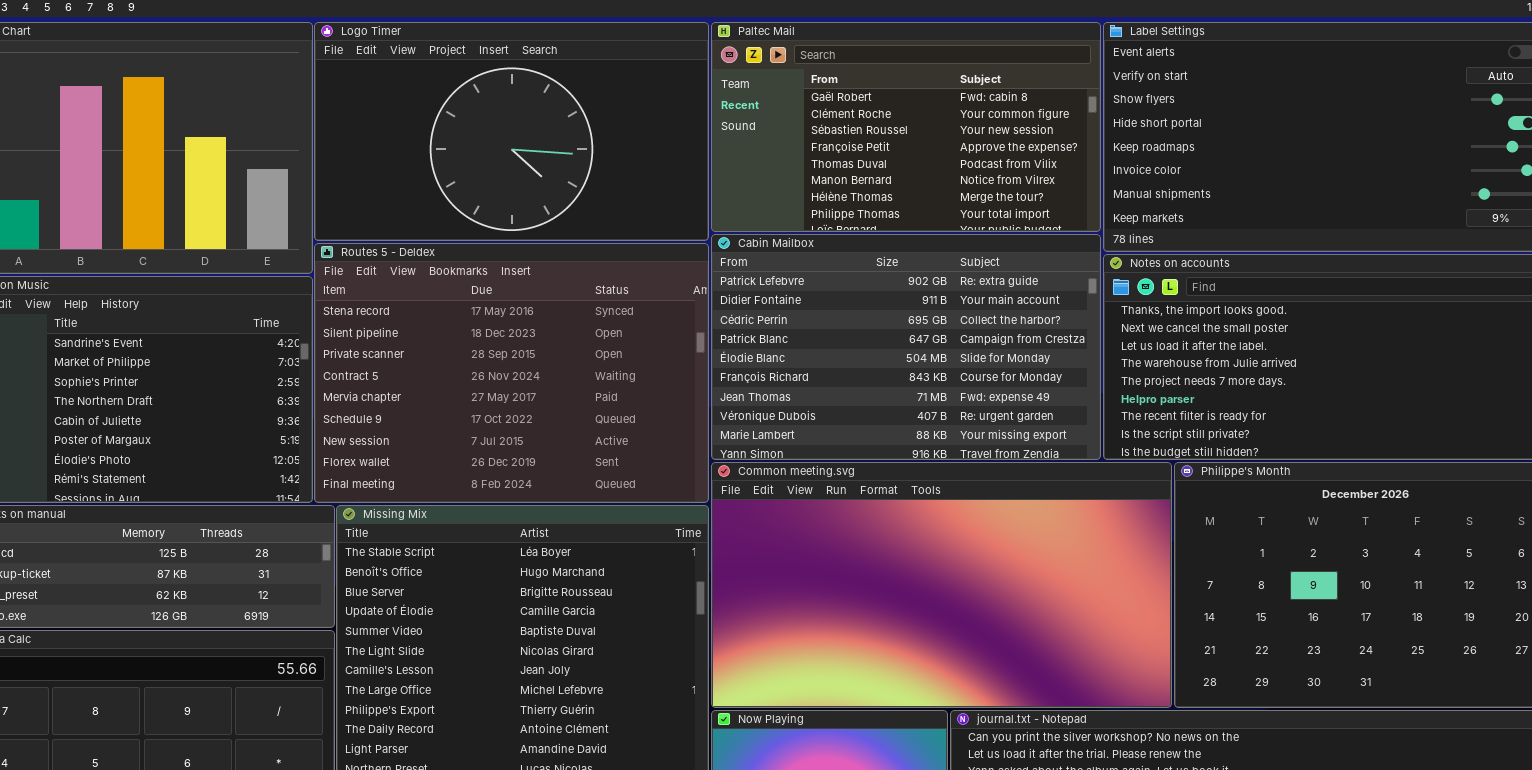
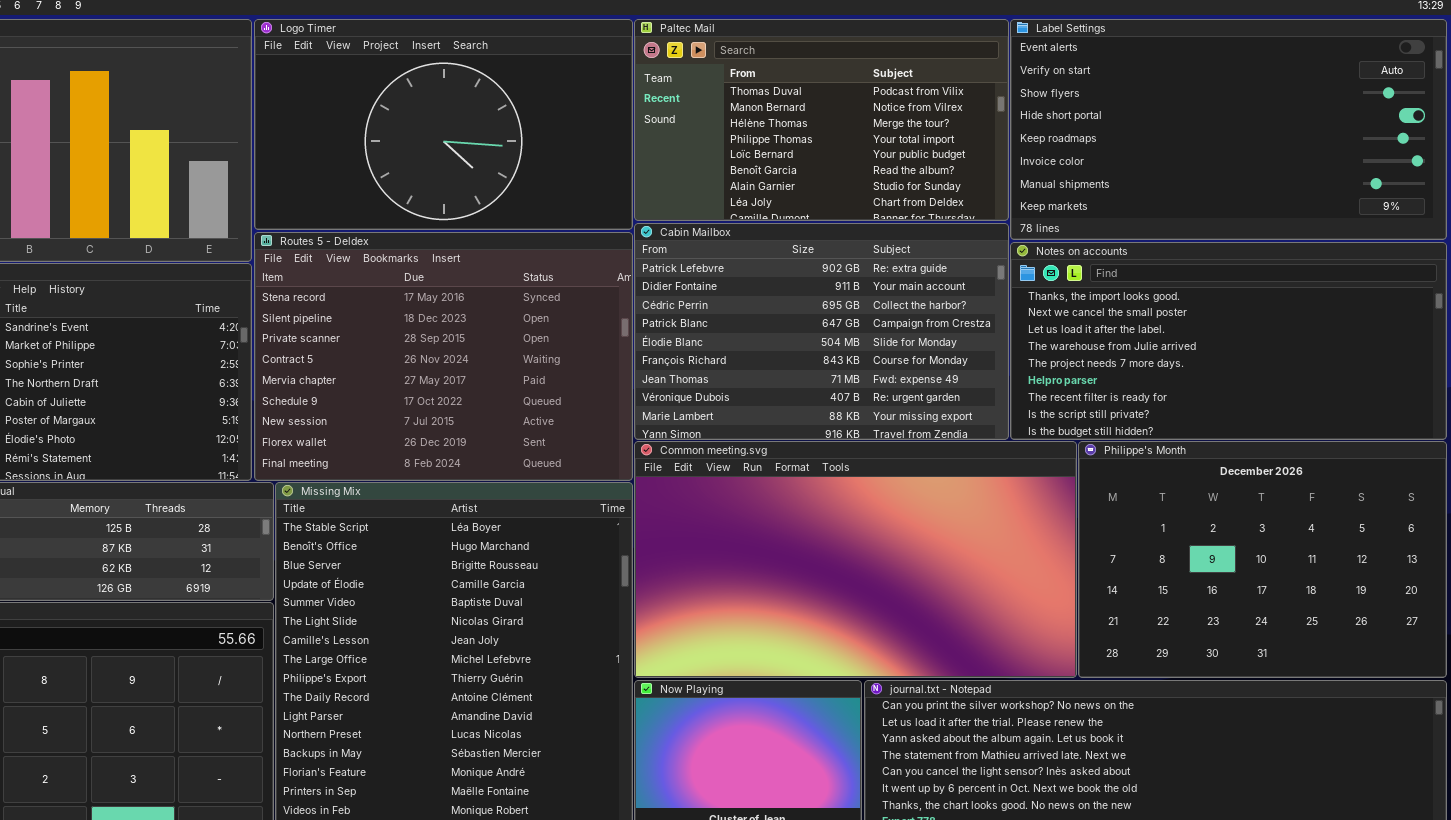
Paltec Mail: [711,22,1101,232] -> [634,19,1009,221], scrolled down 4 rows

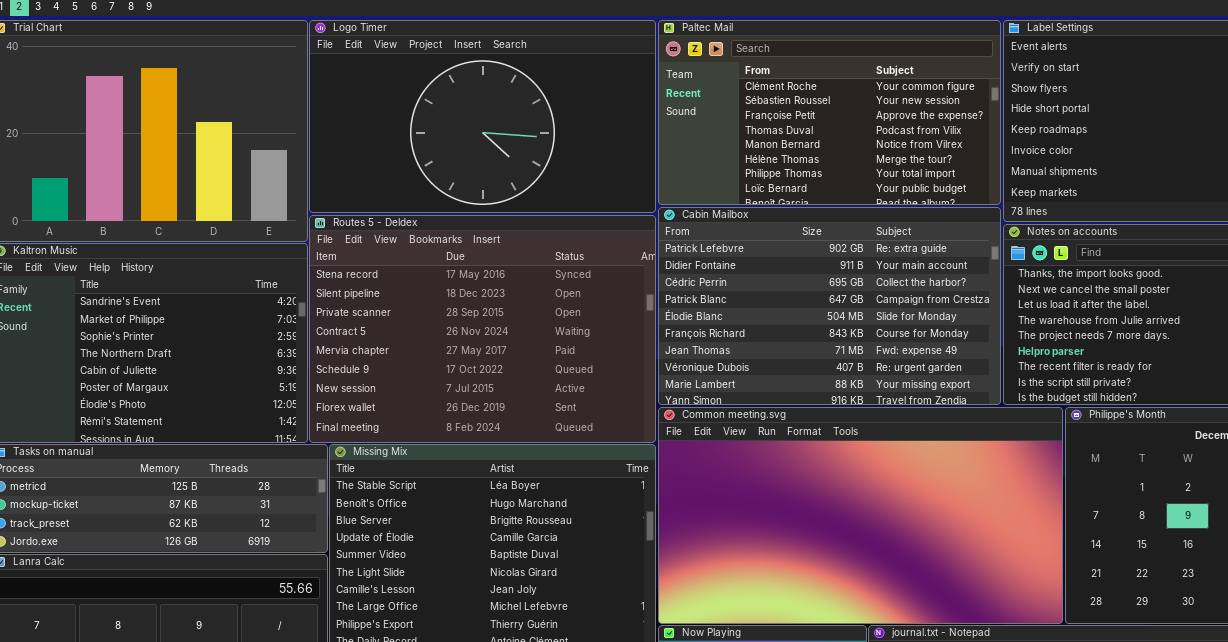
Paltec Mail: [634,19,1009,221] -> [658,20,1001,205], scrolled up 3 rows

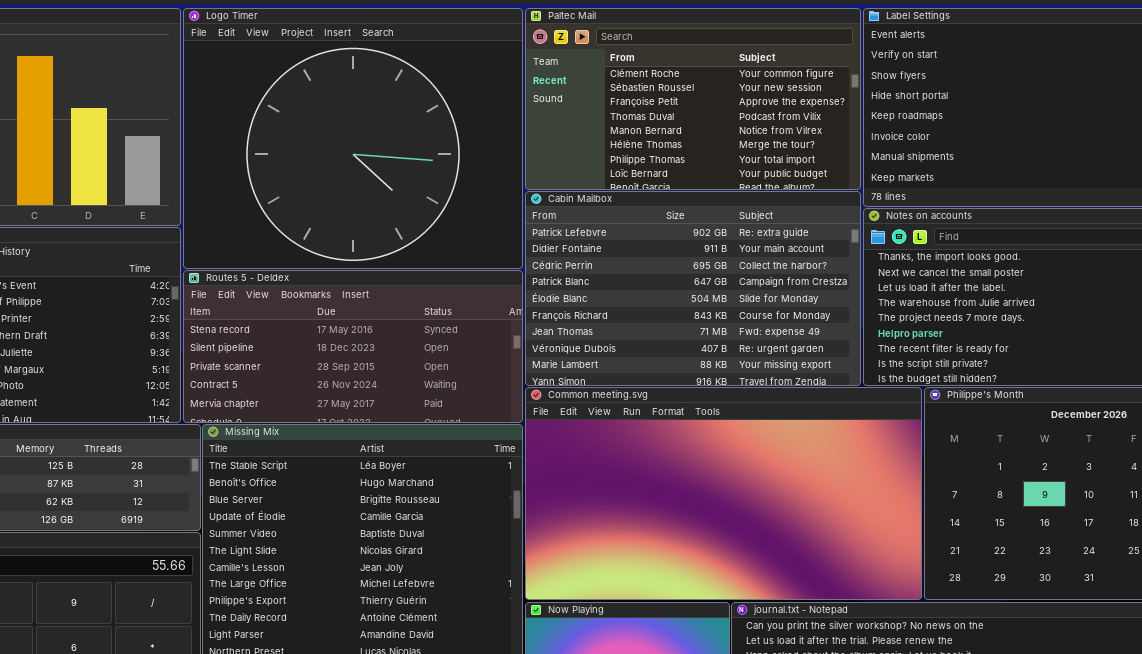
Logo Timer: [309,20,656,213] -> [183,8,523,269], resized
Routes 5 - Deldex: [309,215,656,443] -> [183,270,523,423], resized

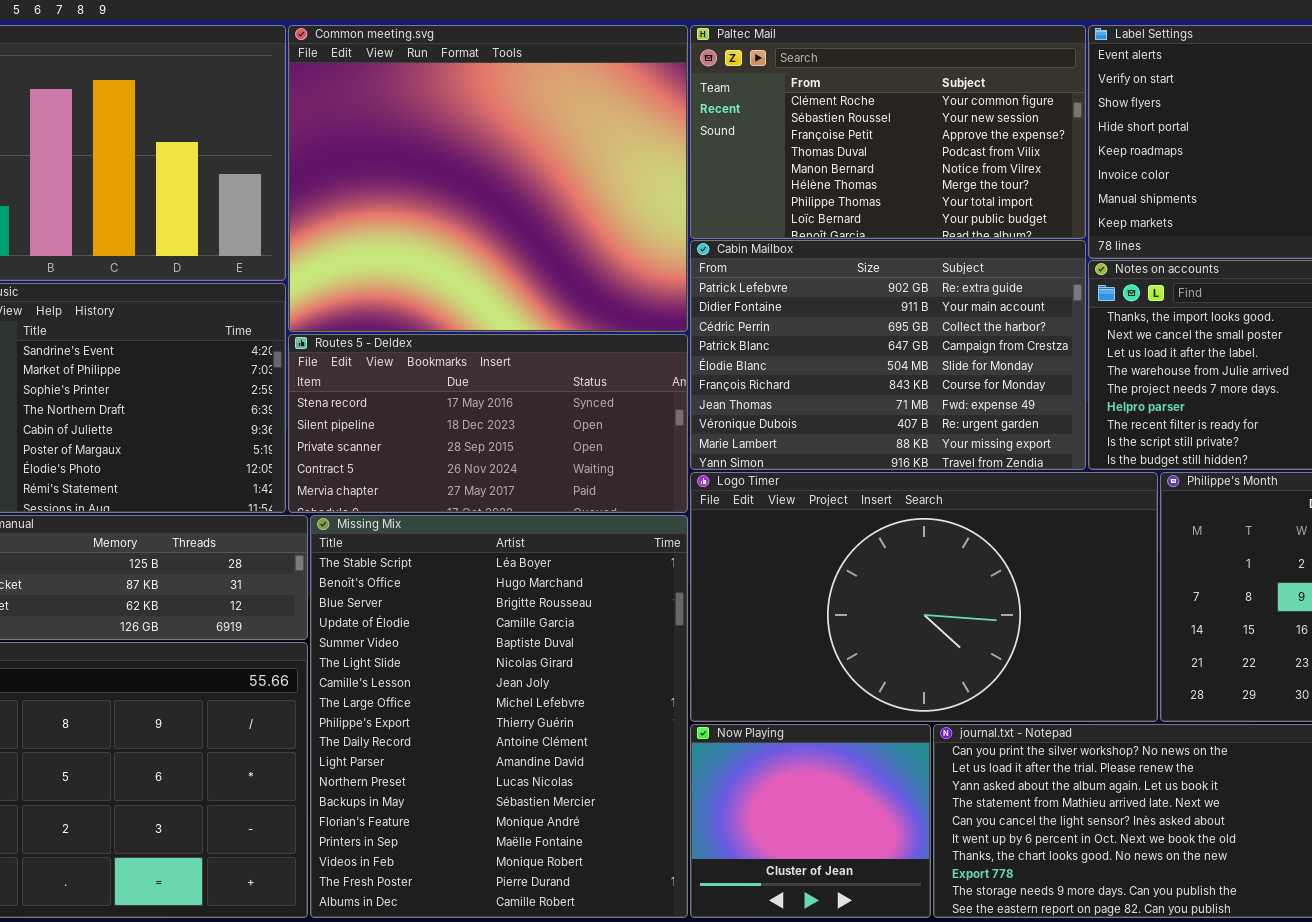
Logo Timer: [183,8,523,269] -> [690,472,1158,722], moved, resized
Common meeting.svg: [525,387,922,600] -> [288,25,688,332], moved, resized

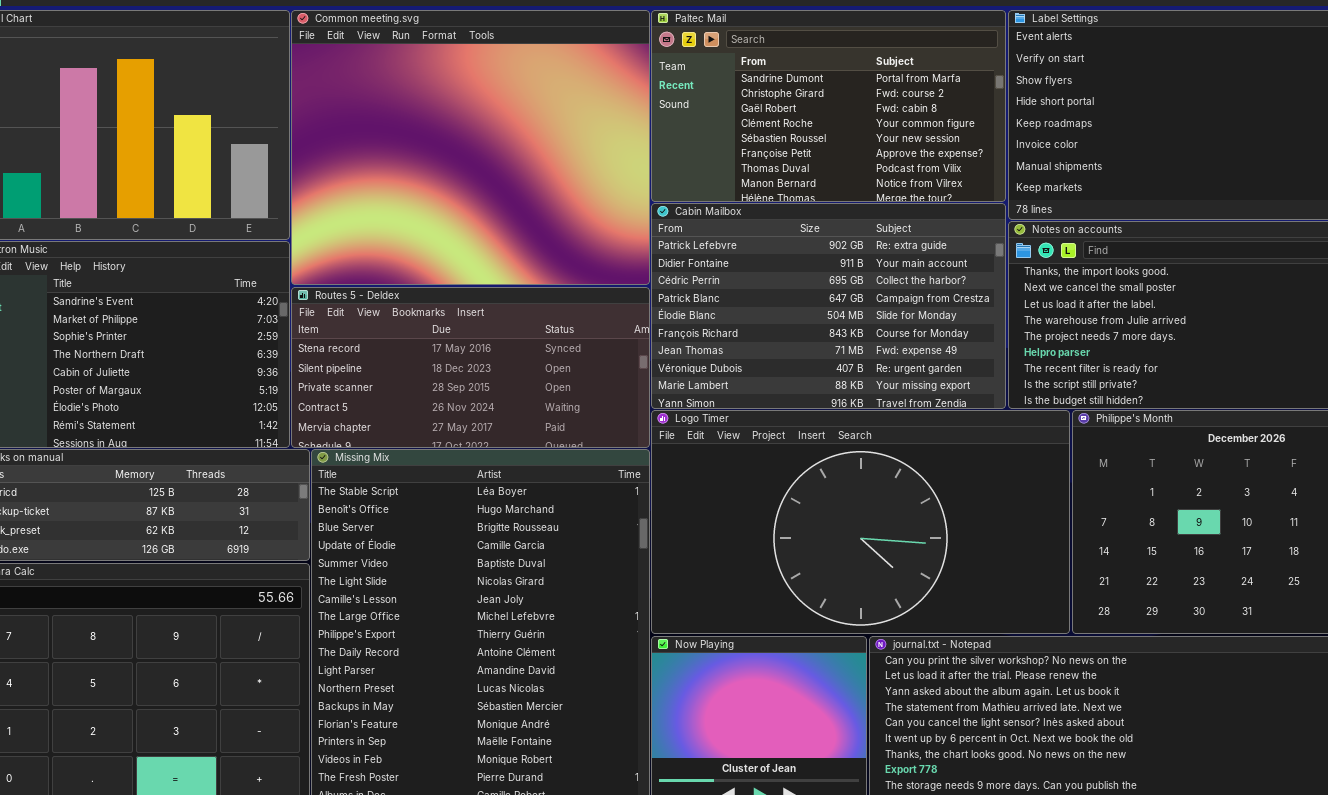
Paltec Mail: [690,25,1086,239] -> [651,10,1006,202], scrolled up 3 rows

